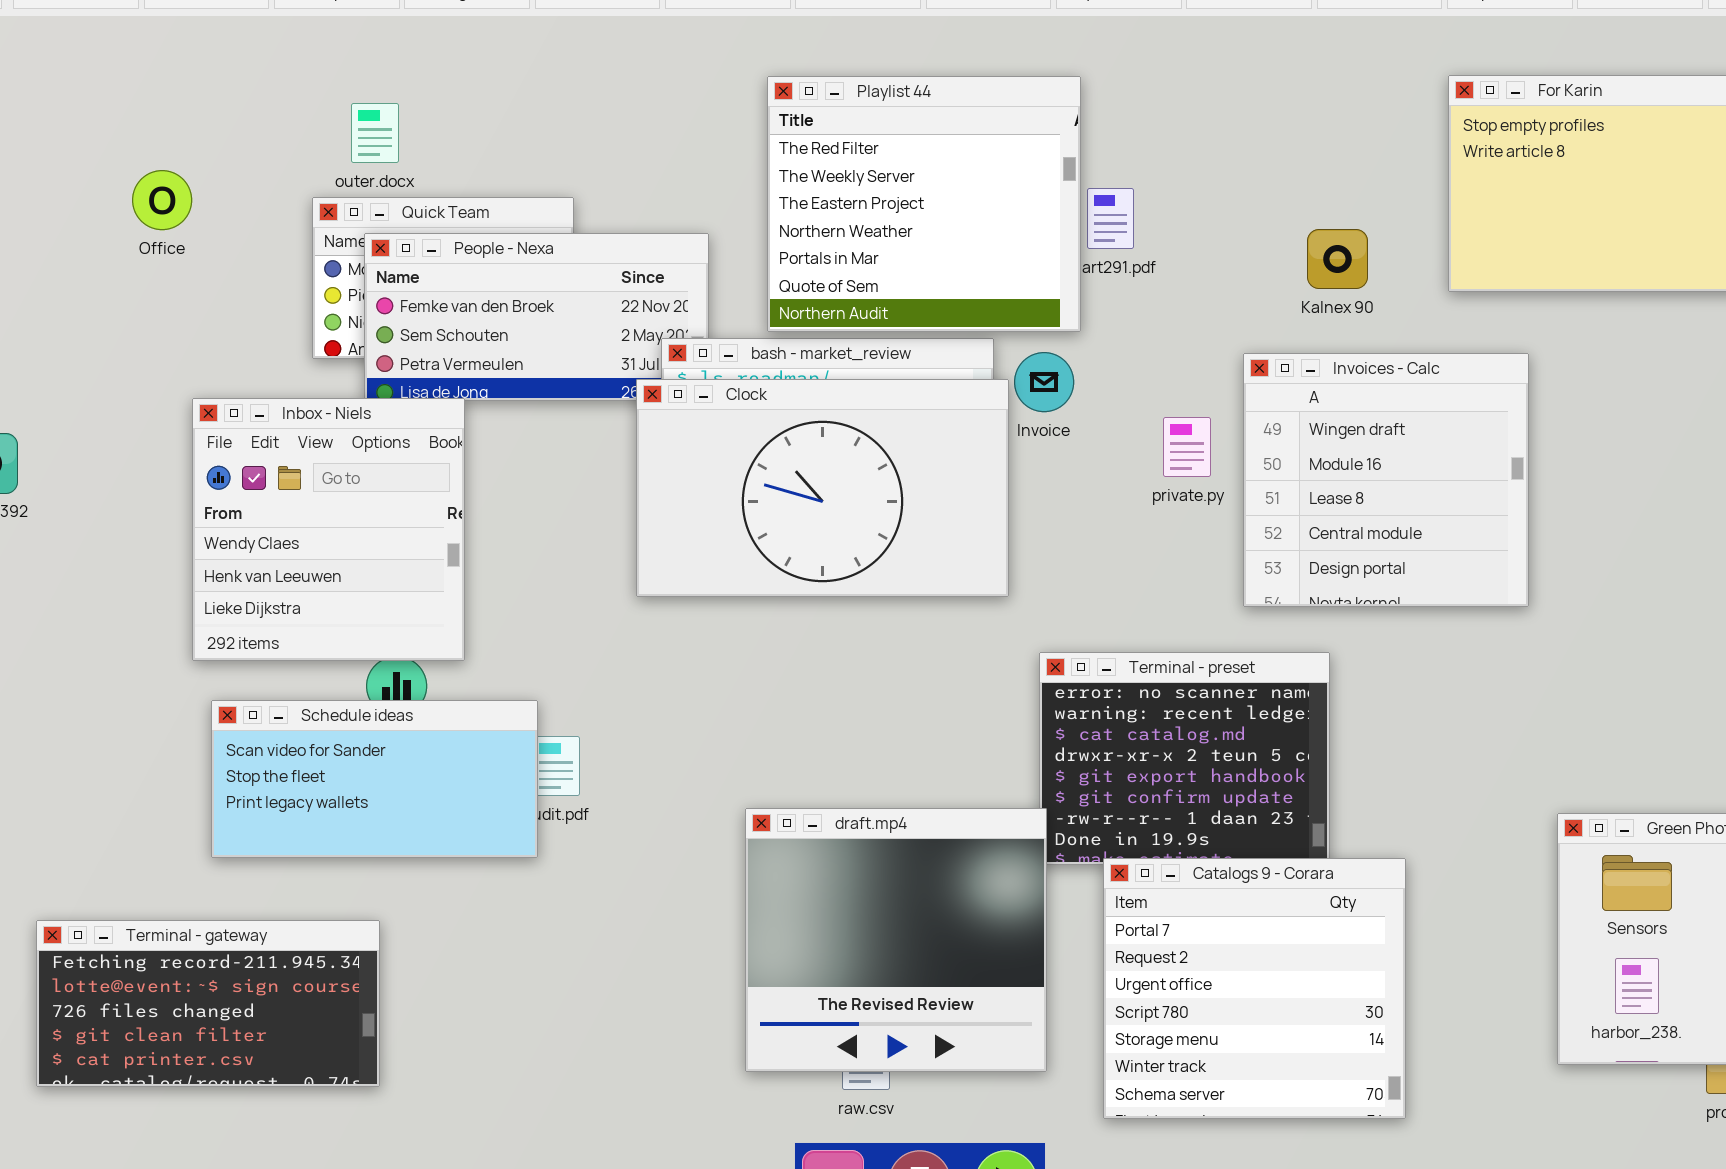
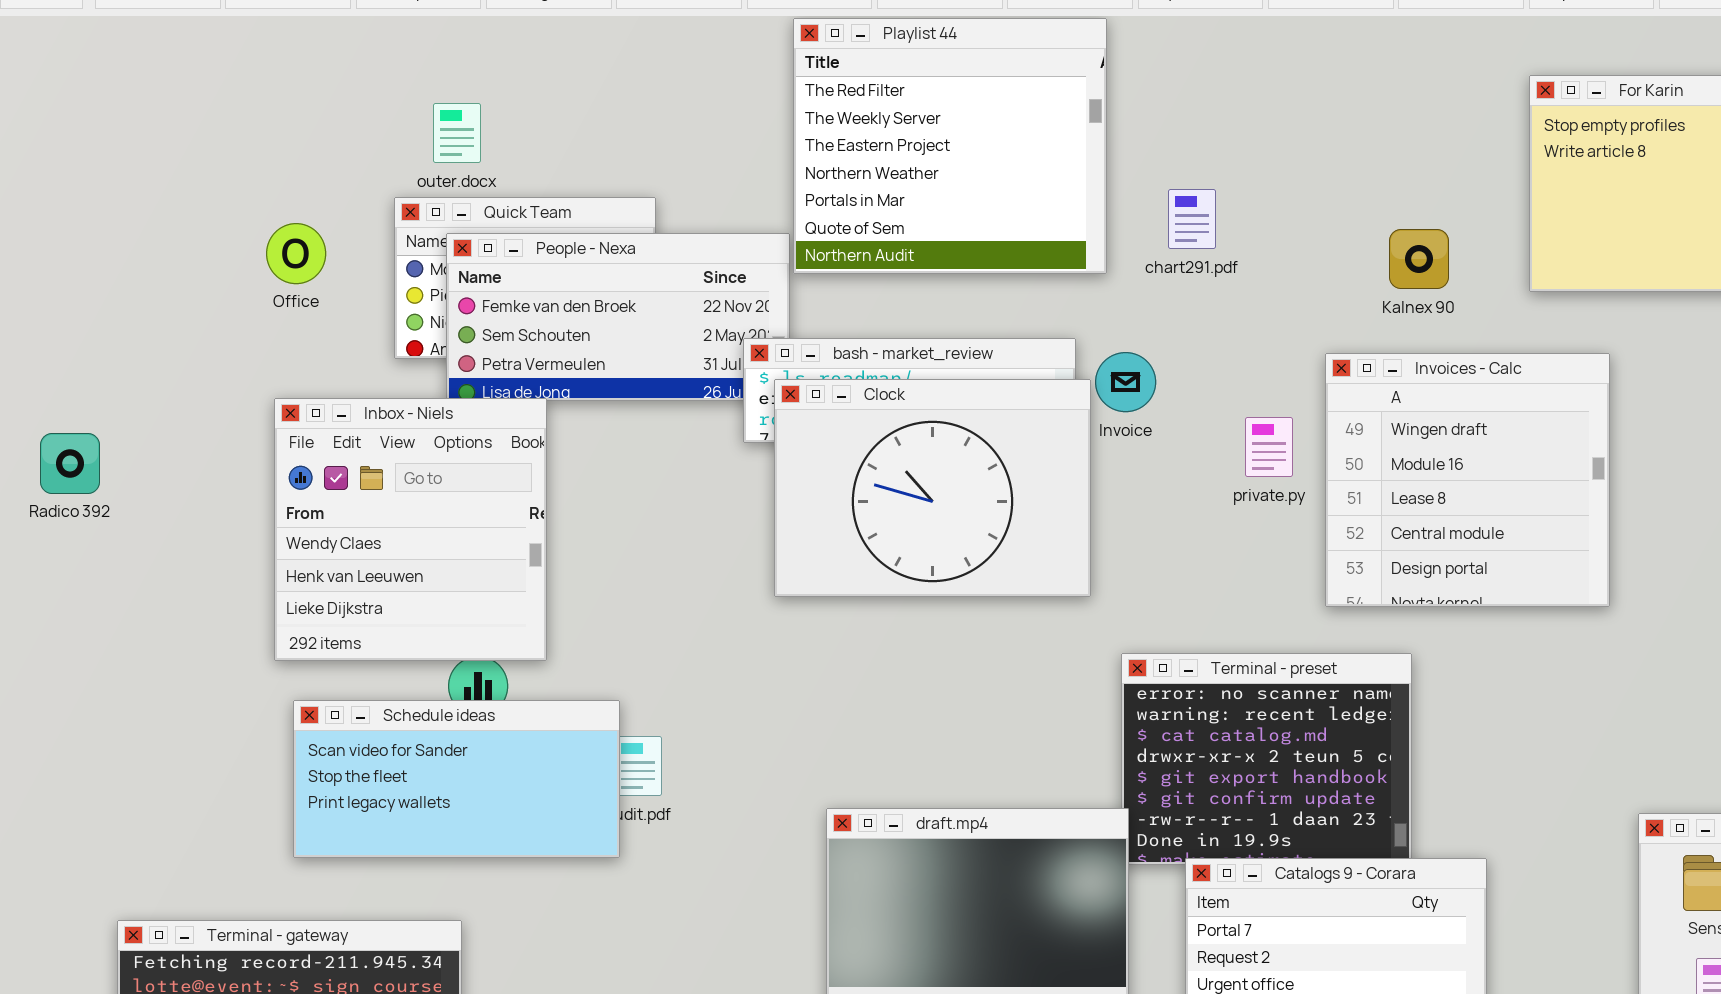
Playlist 44: [767,76,1081,332] -> [793,18,1107,274], moved
Office: [132,170,192,230] -> [266,223,326,284], moved
Clock: [636,379,1009,597] -> [774,379,1091,597], resized

